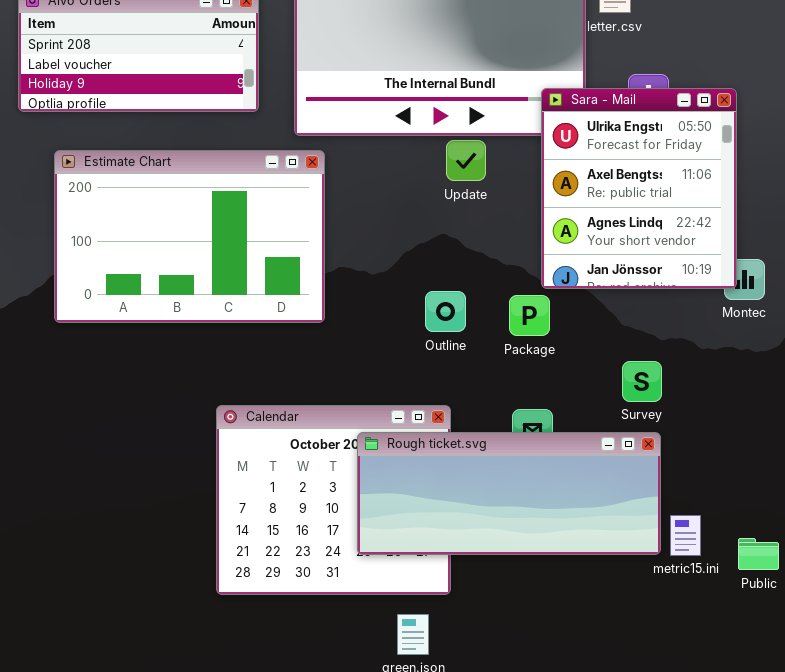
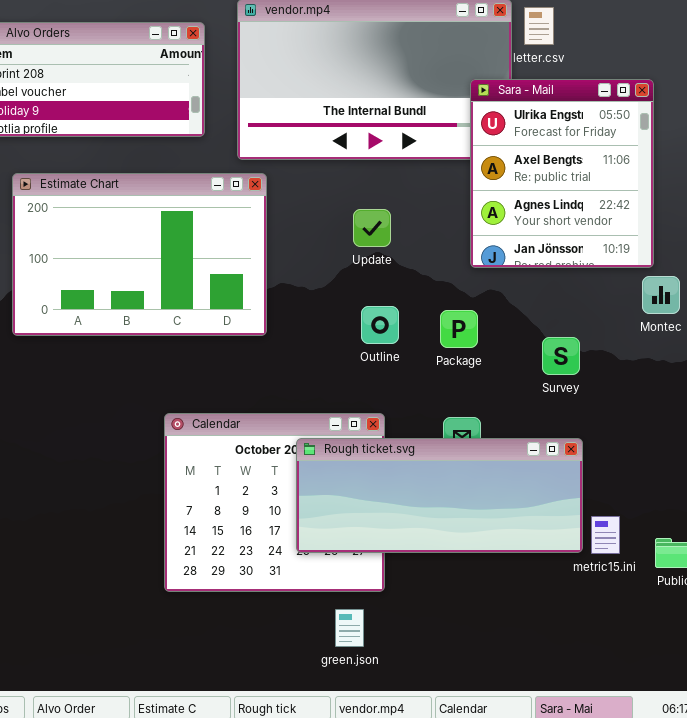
Sara - Mail: [541,88,737,289] -> [470,79,654,268], moved
Update: [446,140,486,181] -> [353,209,391,247], moved
Survey: [622,361,662,402] -> [542,337,580,375], moved

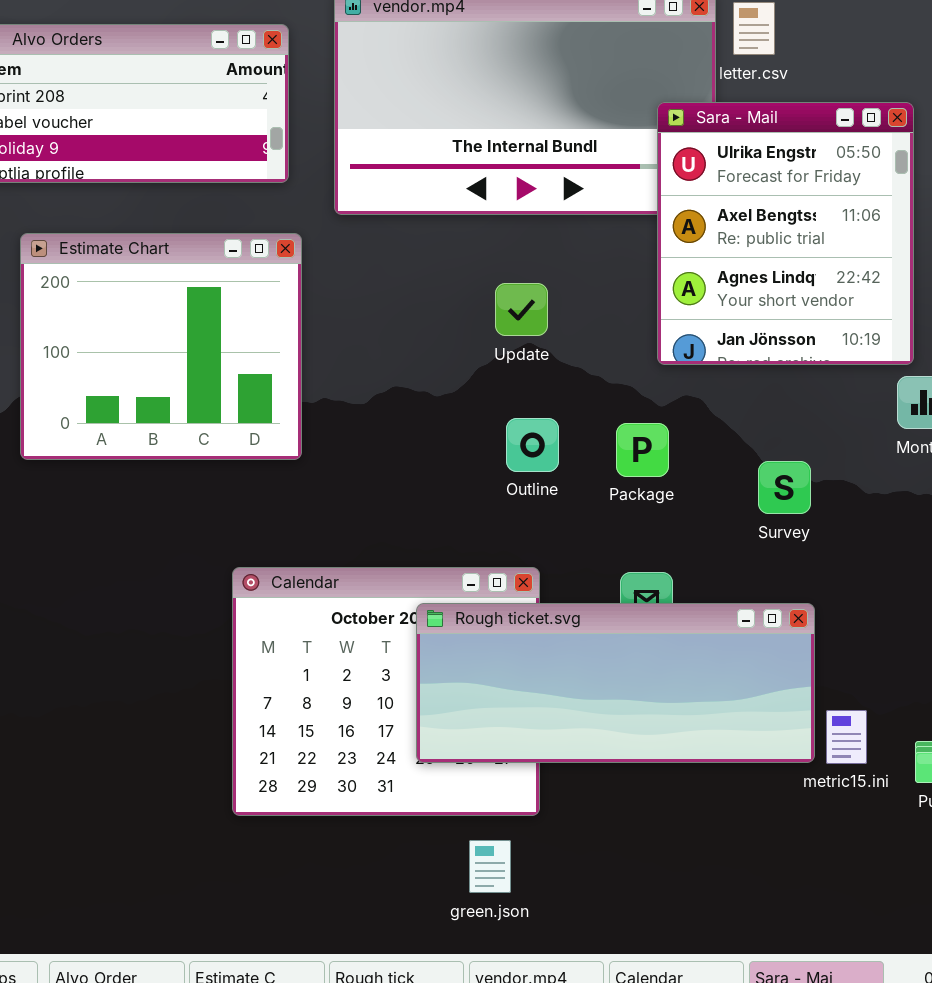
Estimate Chart: [12,173,267,336] -> [20,233,302,460], resized

